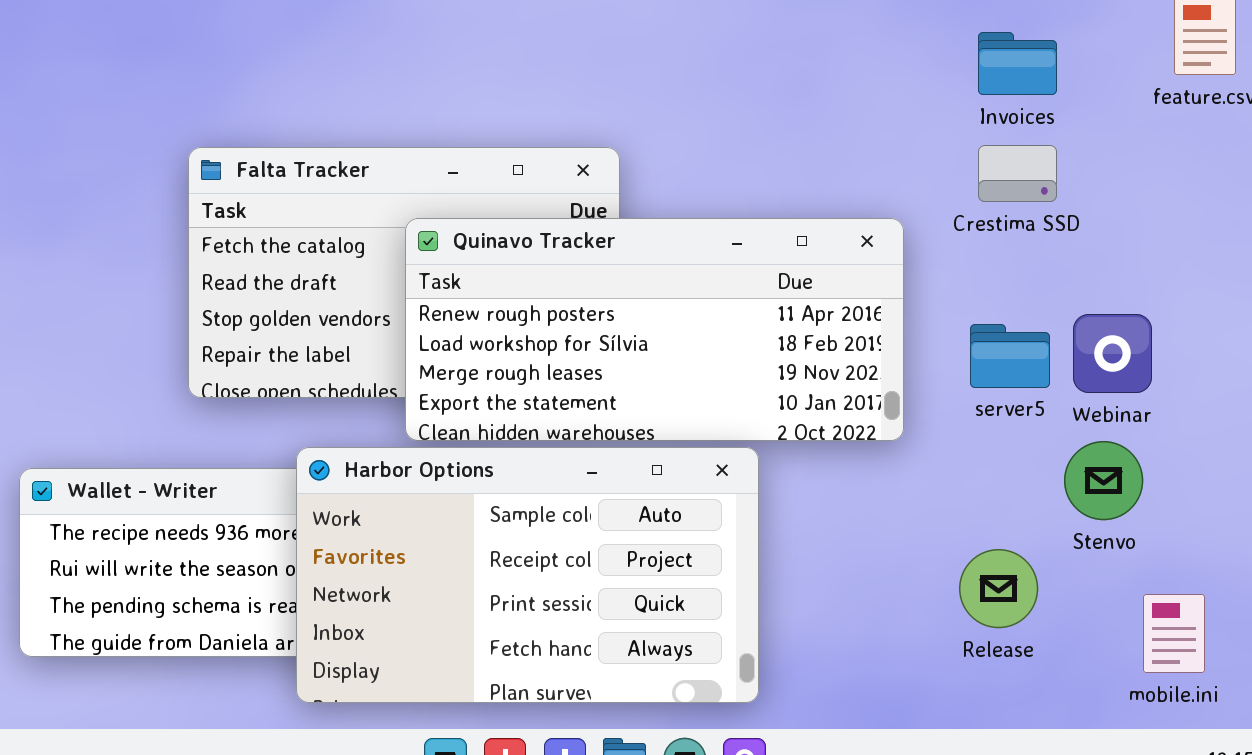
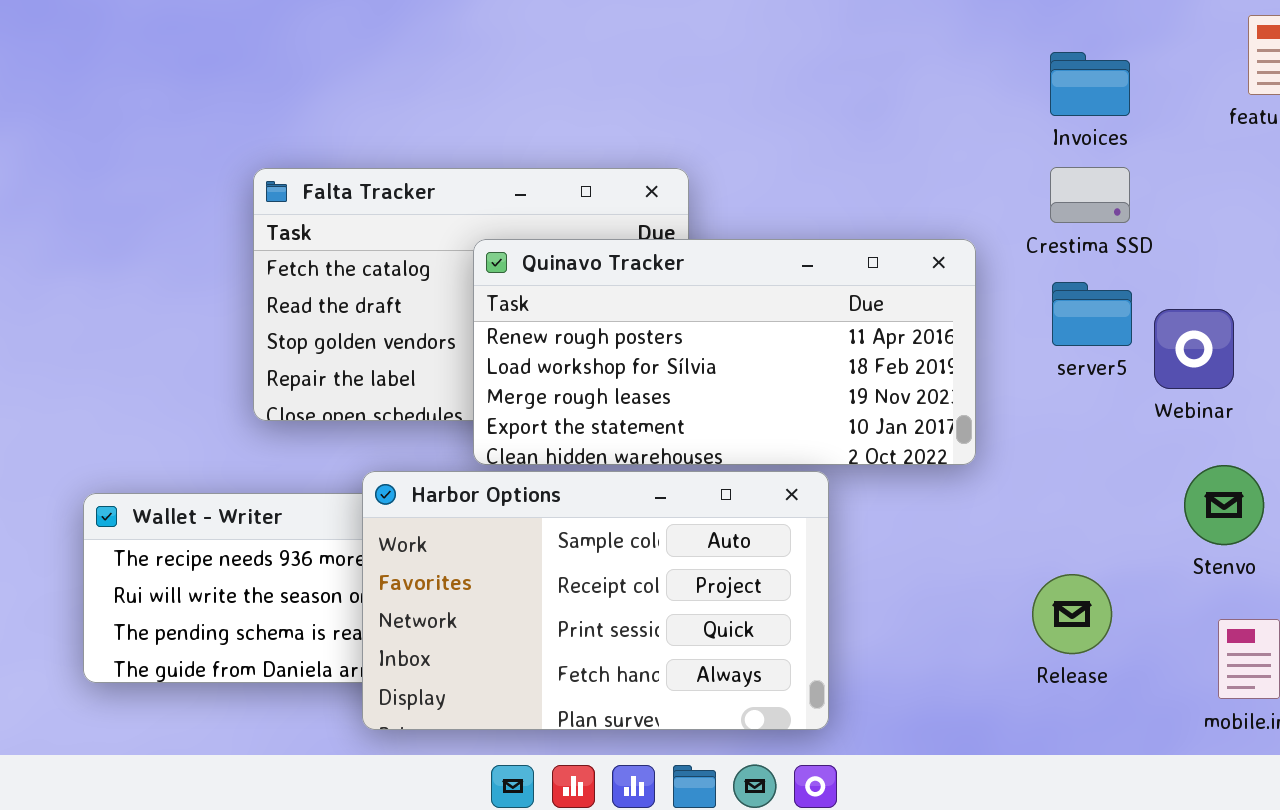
Webinar: [1073,314,1152,393] -> [1154,309,1234,389], moved
server5: [970,324,1050,388] -> [1052,282,1132,346], moved
Stenvo: [1064,441,1143,520] -> [1184,465,1264,545], moved

